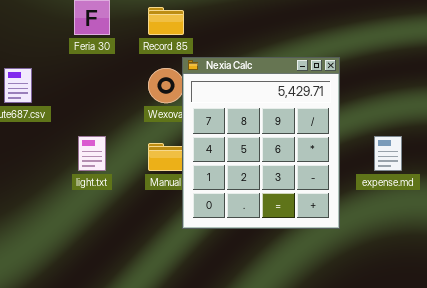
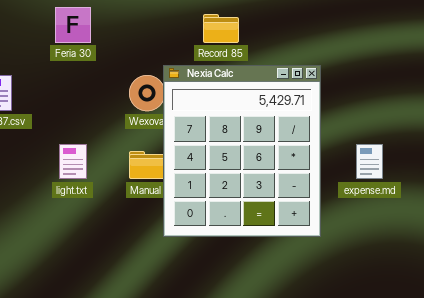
Record 85: [148,7,184,35] -> [203,14,239,43], moved

